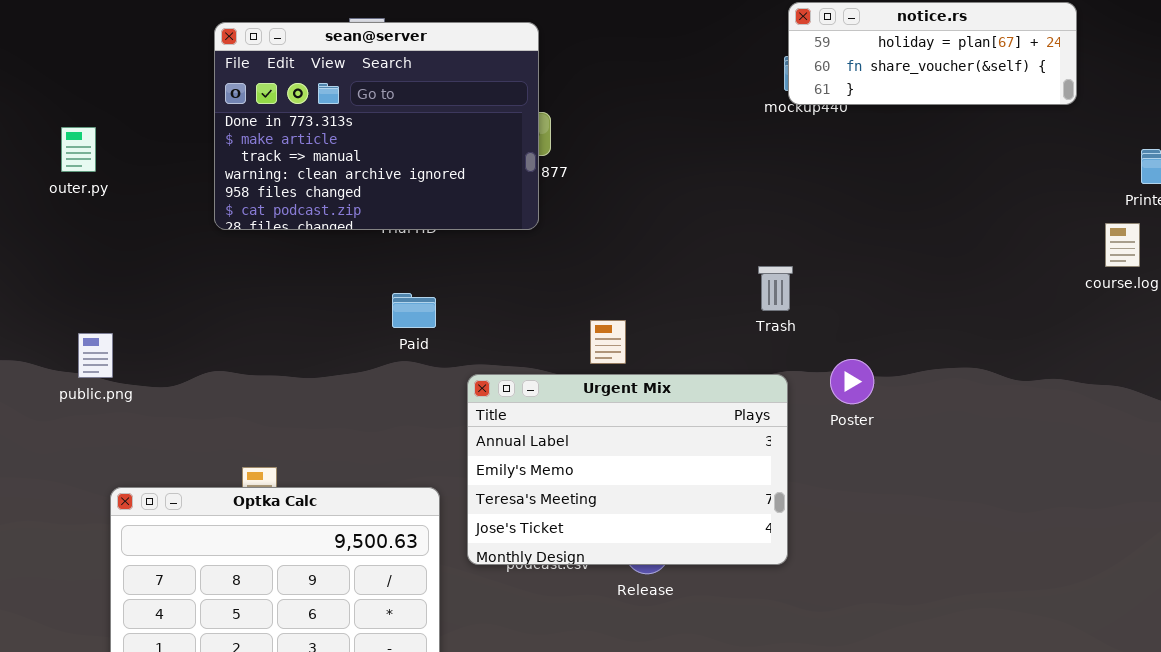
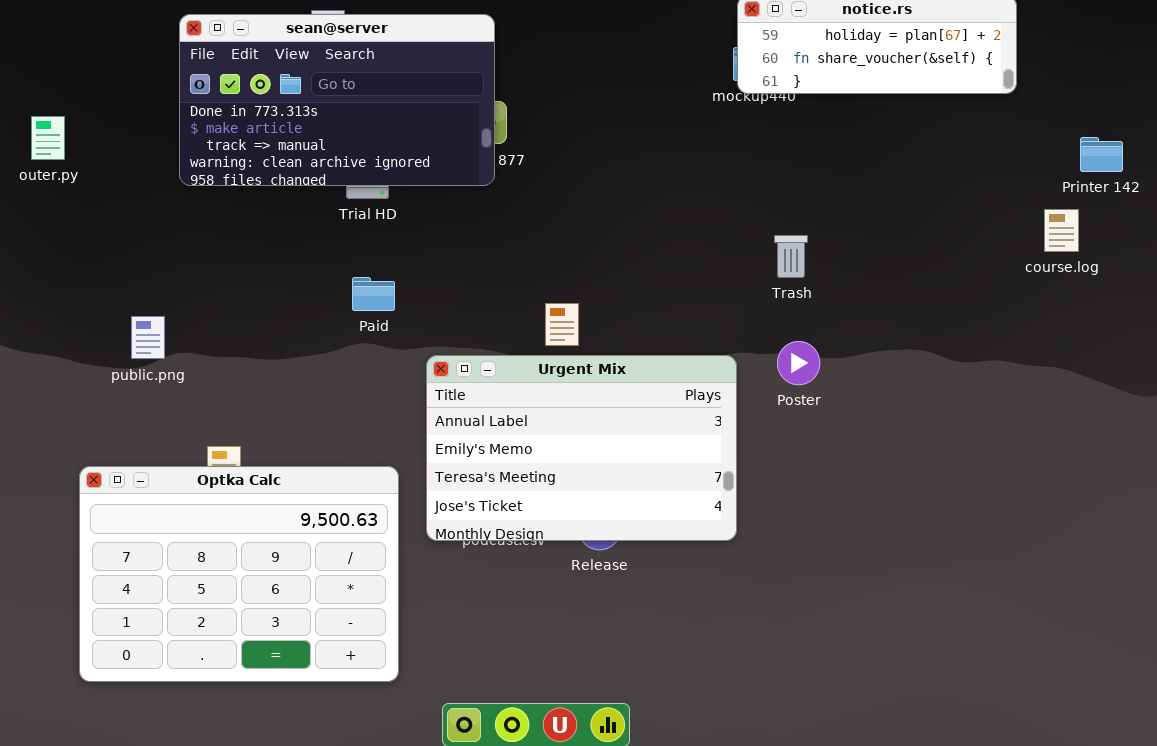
sean@server: [214,22,539,230] -> [179,14,495,186], resized
Trash: [758,266,793,311] -> [774,235,808,278], moved
public.png: [78,333,113,378] -> [131,316,165,359], moved

